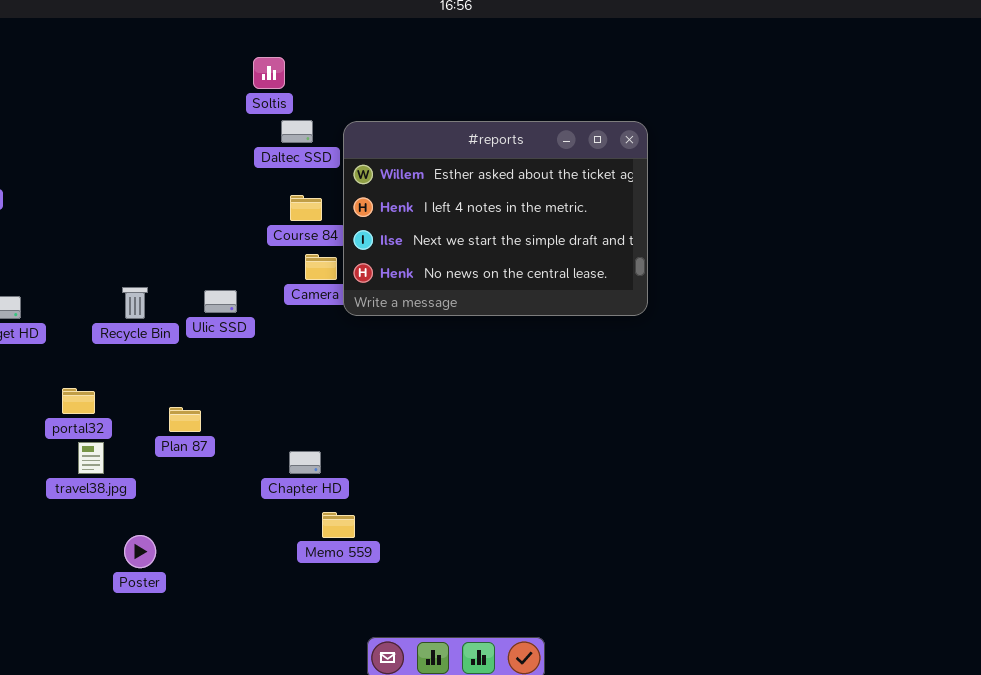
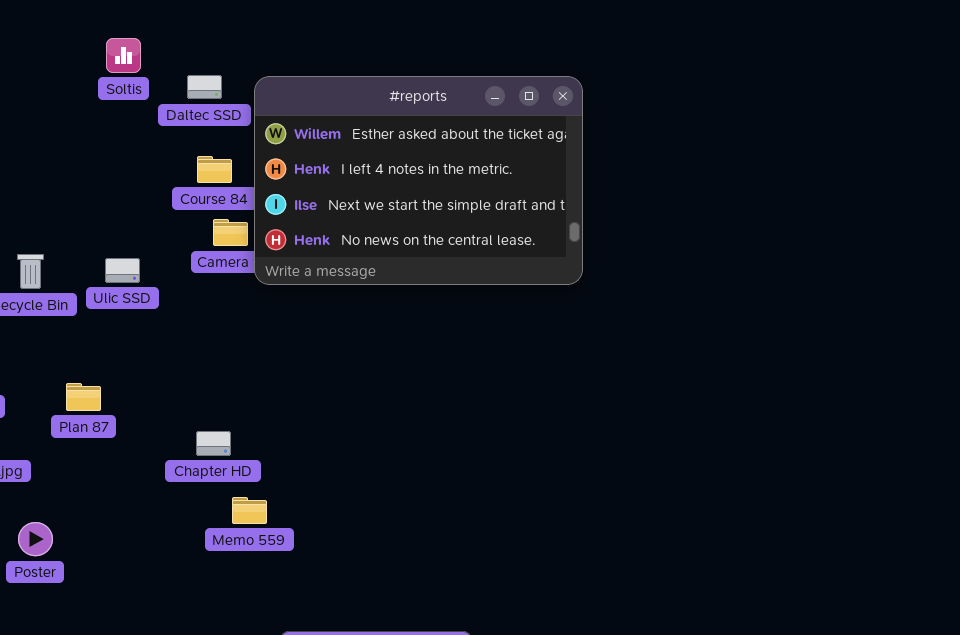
Soltis: [253,57,285,89] -> [106,38,141,73], moved

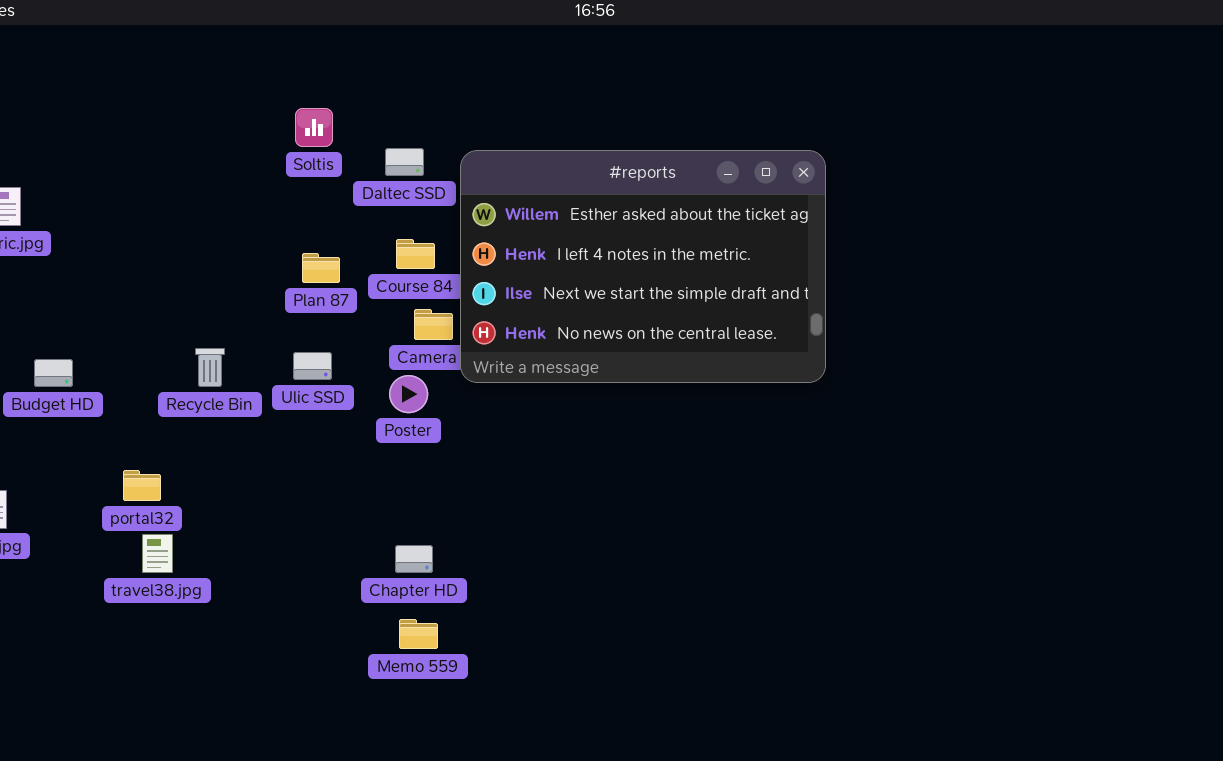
Plan 87: [66,383,101,411] -> [302,253,340,283], moved
Memo 559: [232,497,267,524] -> [399,619,438,649], moved
Poster: [18,522,53,556] -> [389,375,428,413], moved

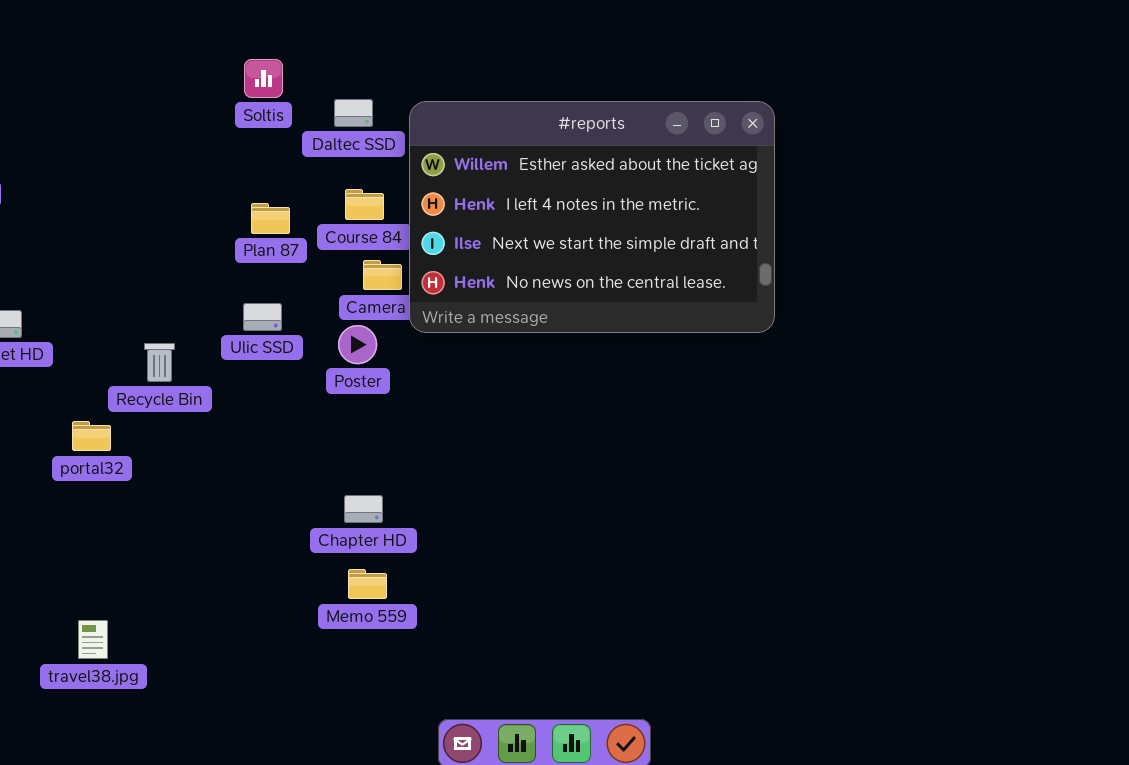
Recycle Bin: [195,348,225,387] -> [144,343,175,382], moved
travel38.jpg: [142,534,173,573] -> [78,620,108,659], moved

